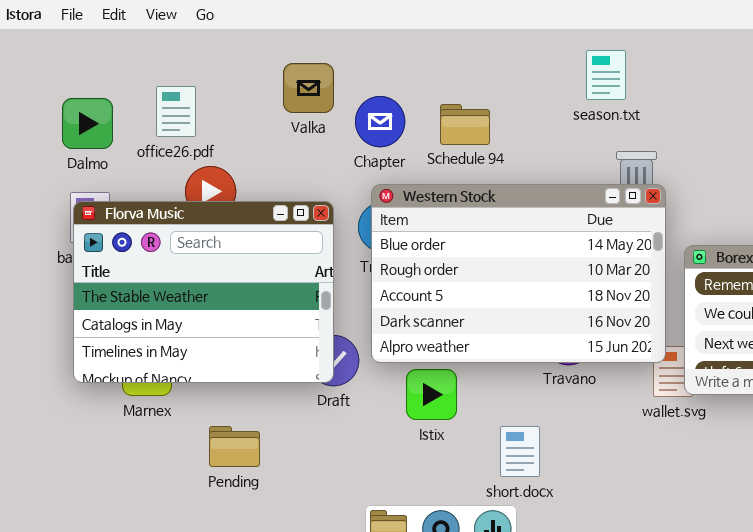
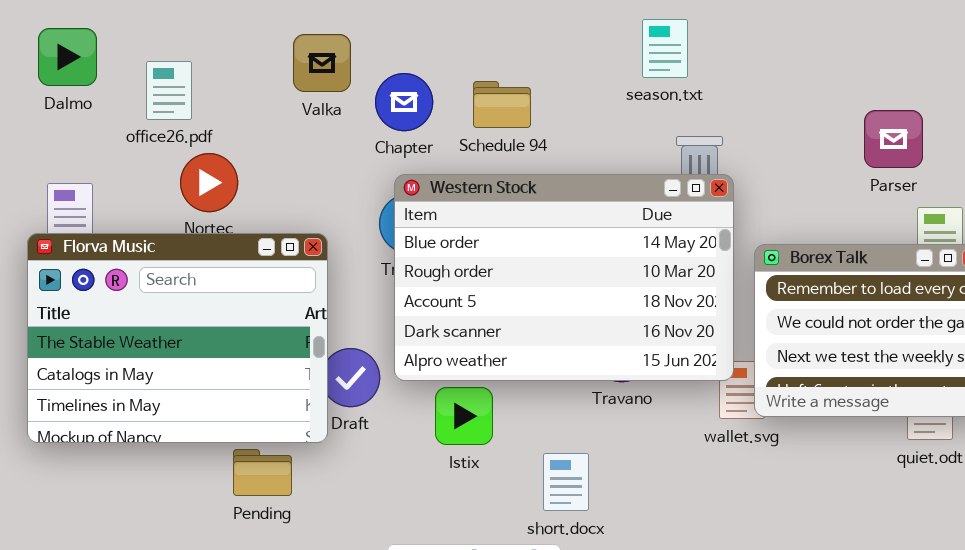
Dalmo: [62,98,113,149] -> [38,28,97,86], moved
Florva Music: [73,201,334,383] -> [27,233,328,443], moved
Pending: [209,426,260,467] -> [233,449,292,496], moved

